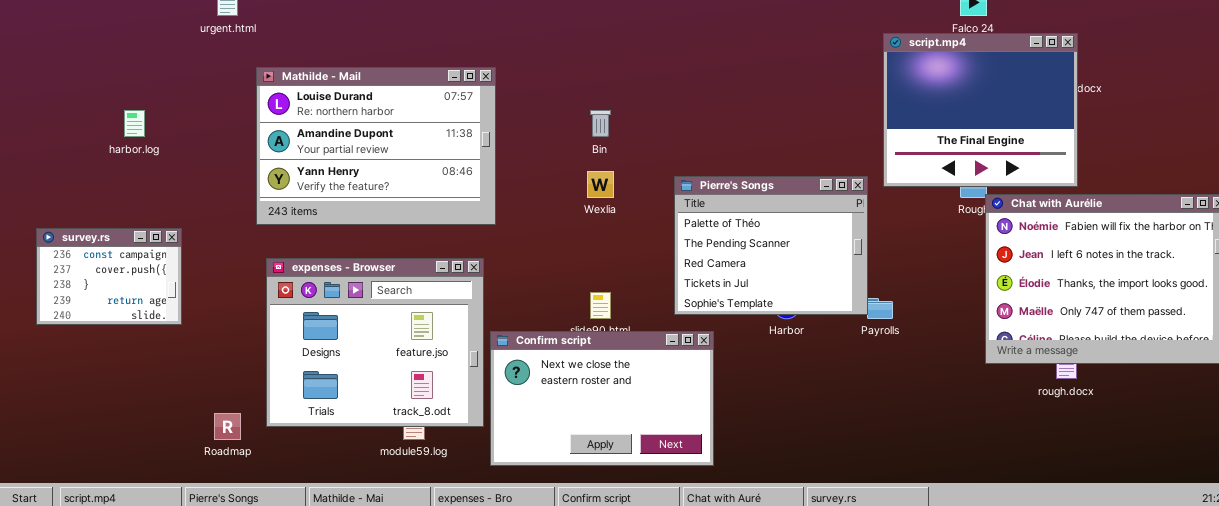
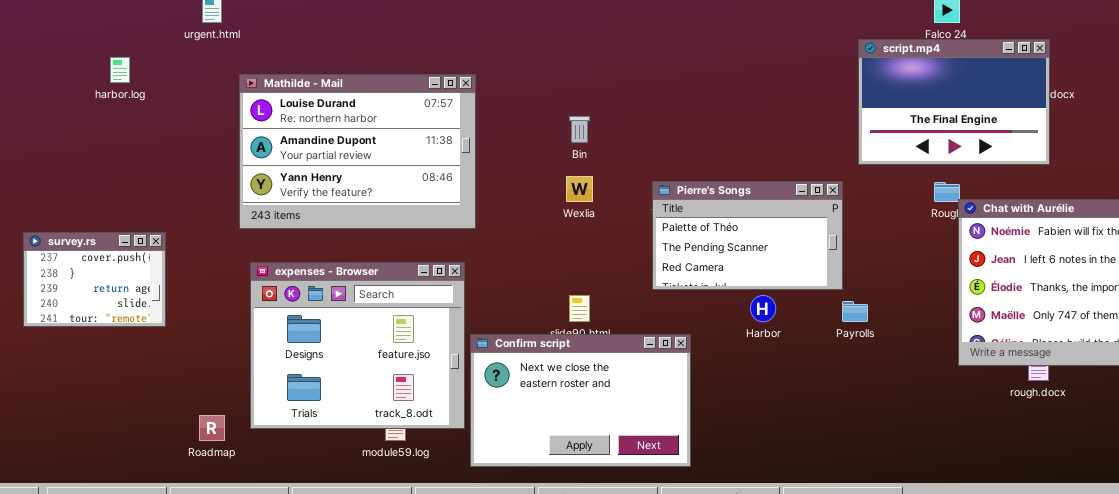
script.mp4: [883,33,1078,187] -> [858,39,1050,165], resized
harbor.log: [124,110,145,137] -> [110,57,130,83], moved
Pierre's Songs: [674,176,868,315] -> [652,181,843,290], resized
survey.rs: [36,228,182,325] -> [23,232,166,327], scrolled down 1 row

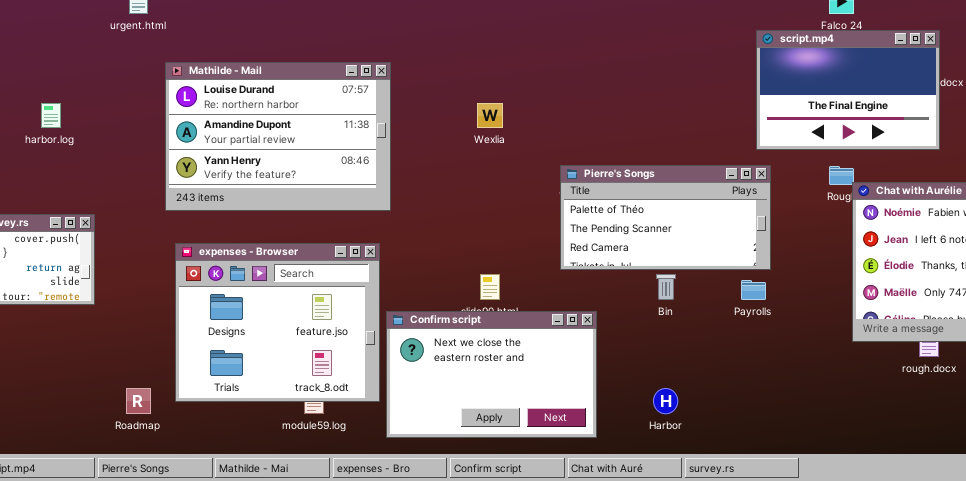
harbor.log: [110,57,130,83] -> [41,103,61,128], moved
Bin: [569,116,590,143] -> [656,274,676,300], moved
Wexlia: [566,176,593,202] -> [477,103,503,128], moved
Pierre's Songs: [652,181,843,290] -> [560,165,771,270], resized
Harbor: [750,295,776,322] -> [653,388,678,414], moved

